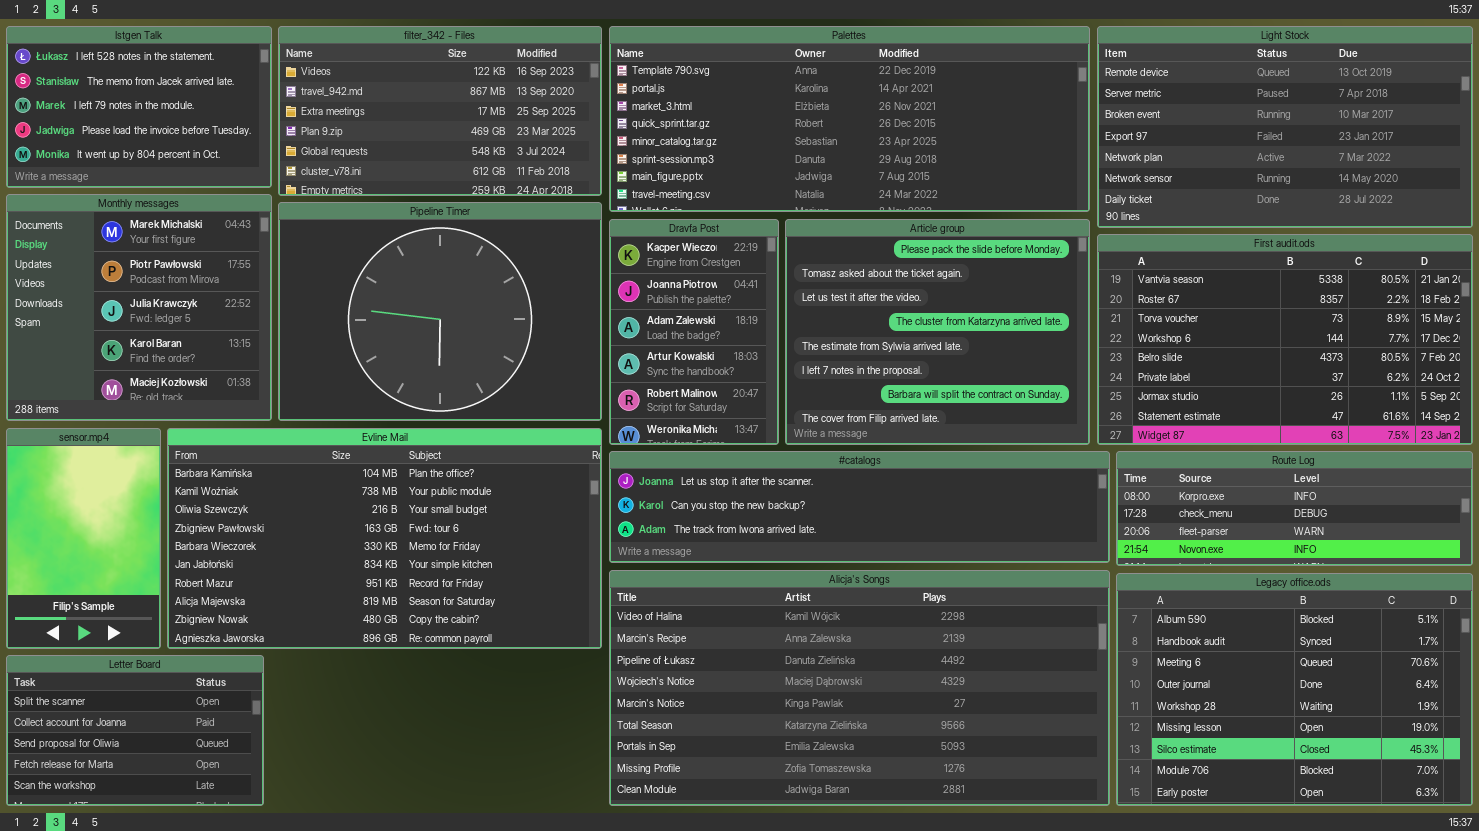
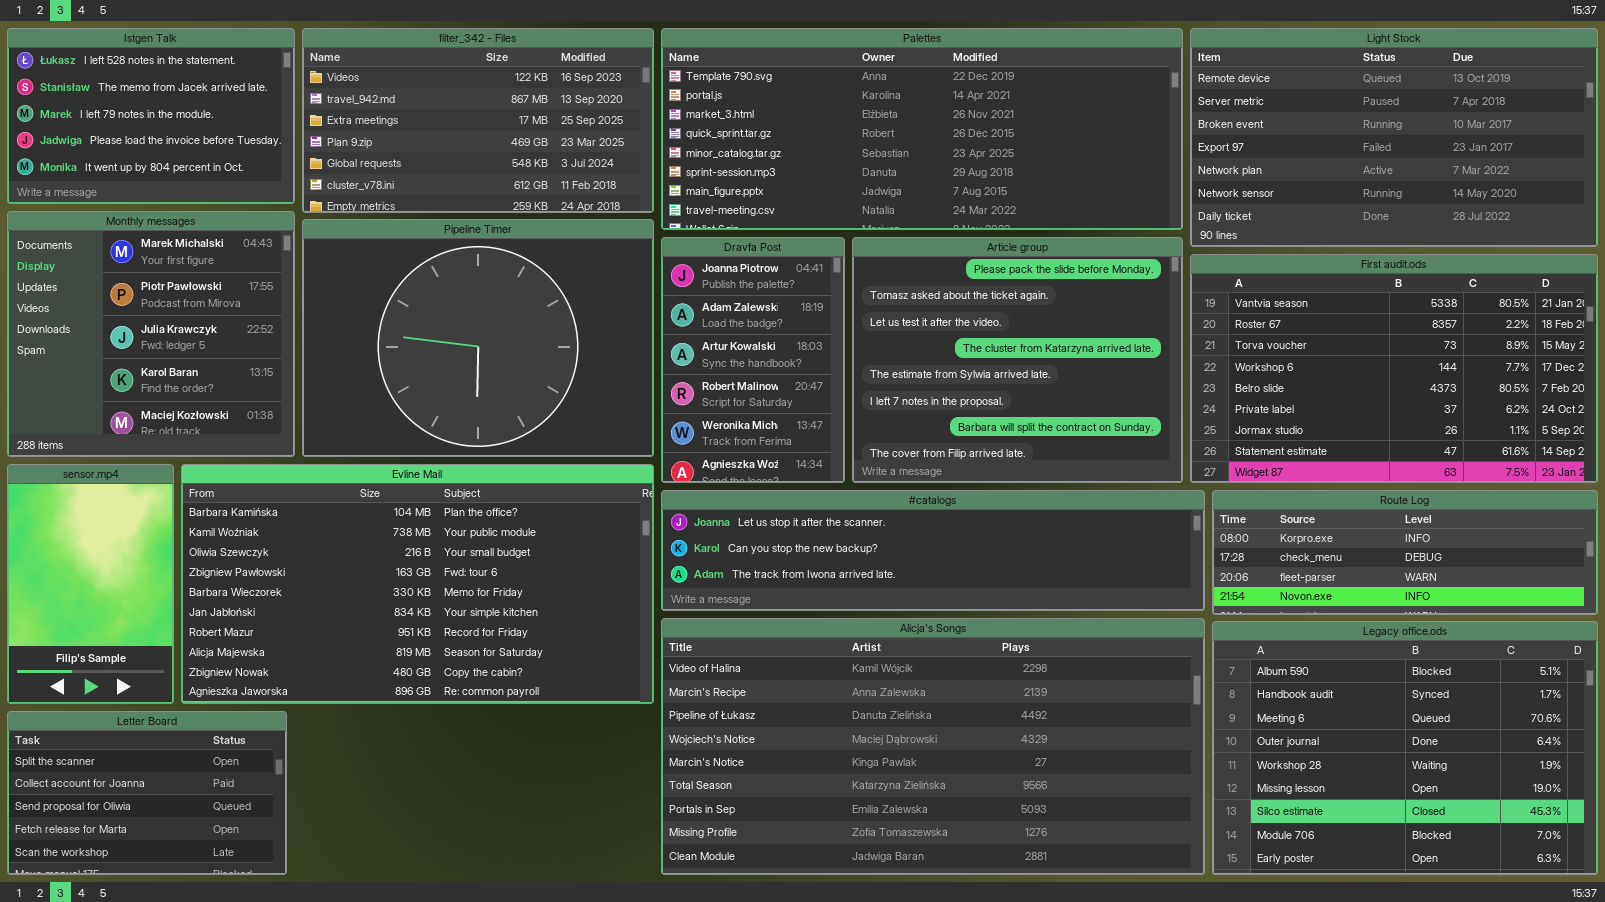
Dravfa Post: [609,219,779,445] -> [661,237,845,483], scrolled down 1 row

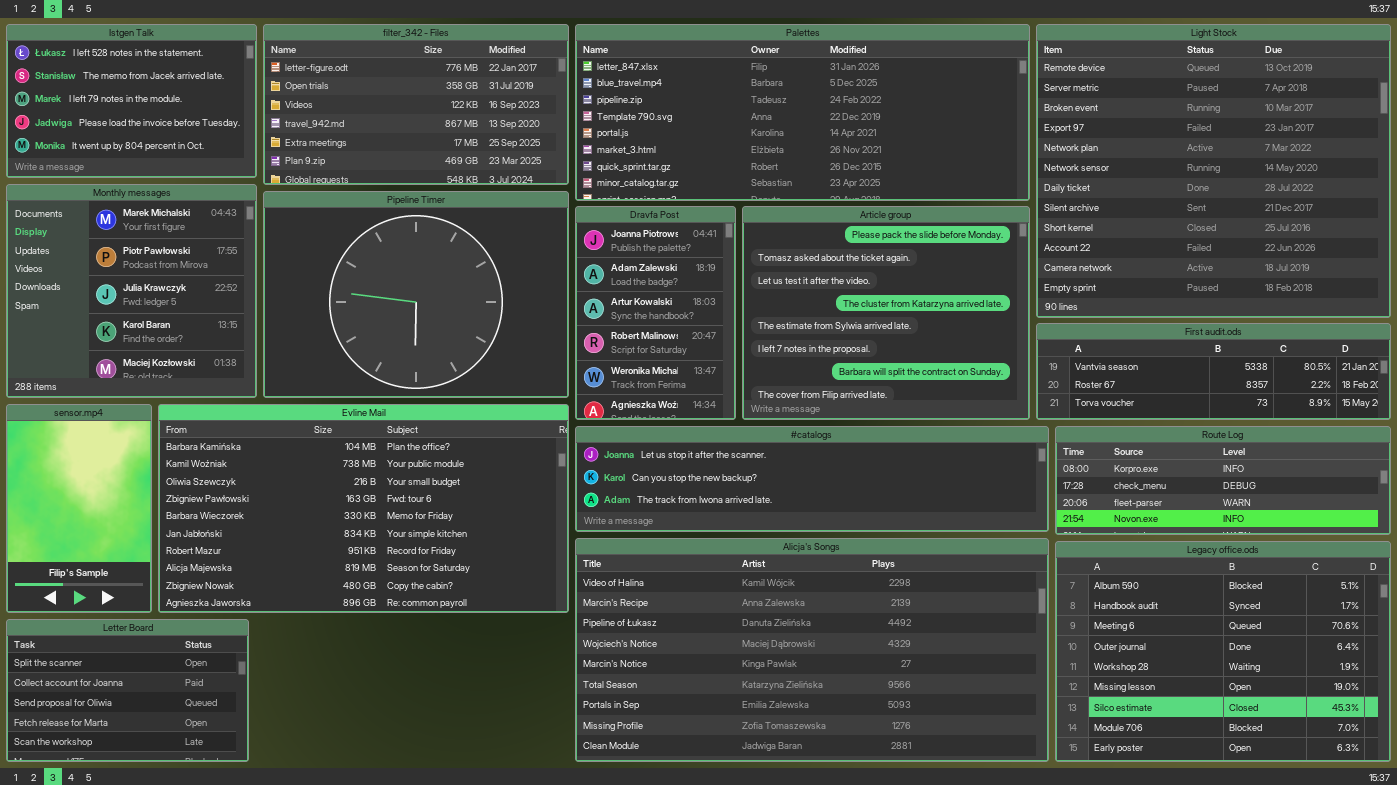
filter_342 - Files: [302,28,654,213] -> [263,24,569,185], scrolled up 2 rows
Palettes: [661,28,1183,230] -> [575,24,1030,201], scrolled up 3 rows
Light Stock: [1190,28,1598,247] -> [1036,24,1391,318], resized
First audit.ods: [1190,254,1598,483] -> [1036,323,1391,420], resized

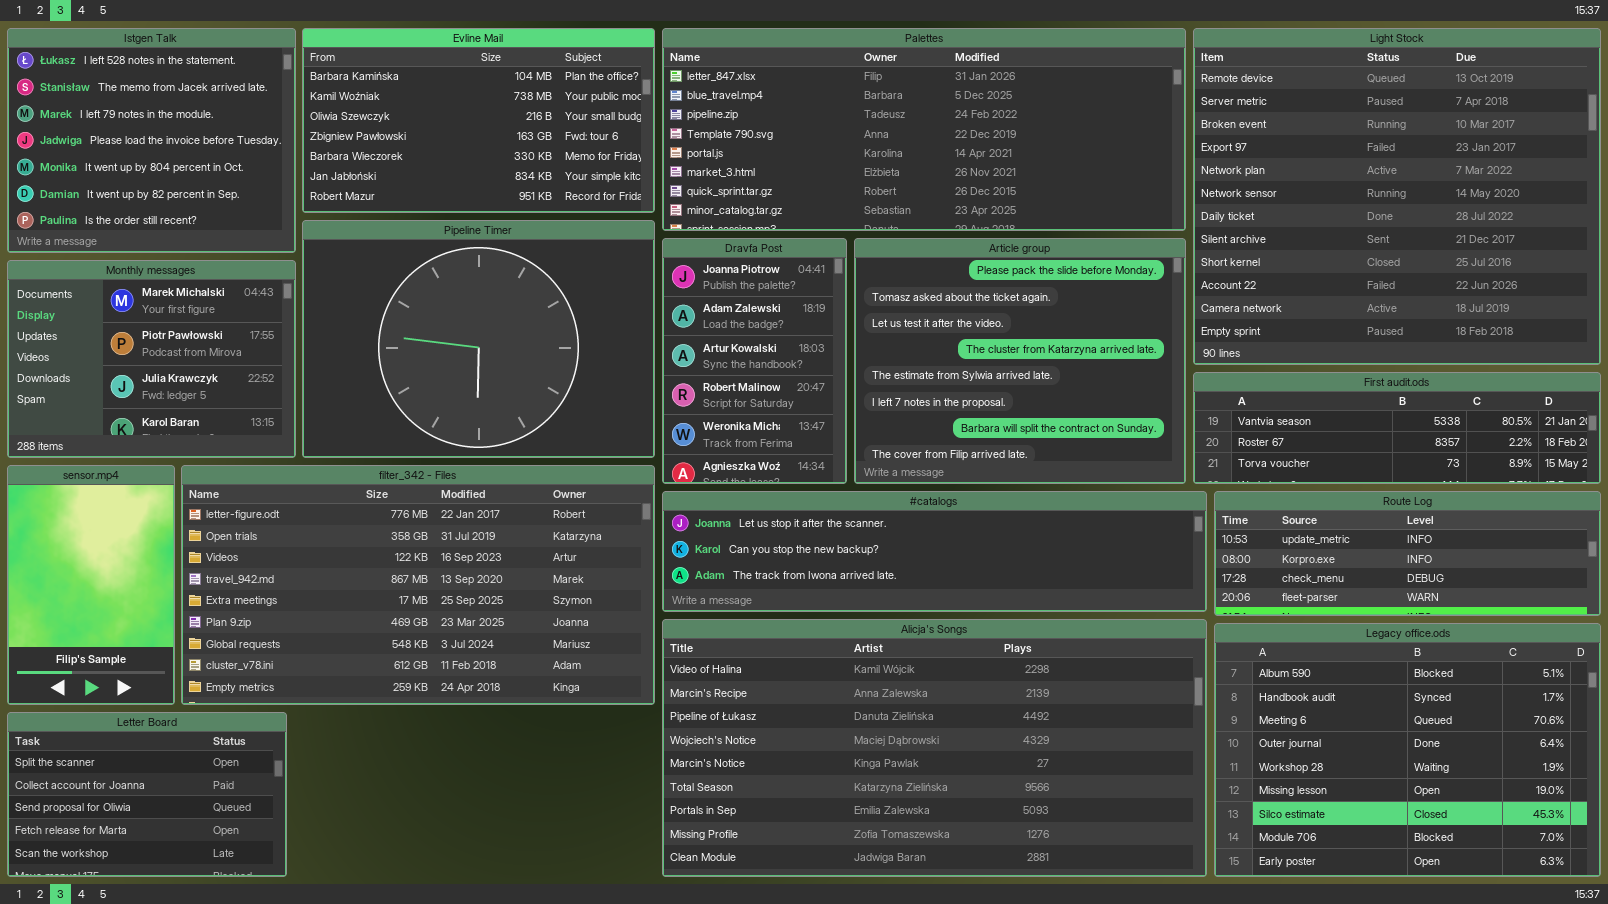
Istgen Talk: [6,24,257,178] -> [7,28,296,253], resized
filter_342 - Files: [263,24,569,185] -> [181,465,655,705], moved, resized
Monthly messages: [6,184,257,398] -> [7,260,296,458], resized
Evline Mail: [158,404,569,613] -> [302,28,655,213], moved, resized
Route Log: [1055,426,1391,535] -> [1214,491,1601,616], scrolled up 1 row

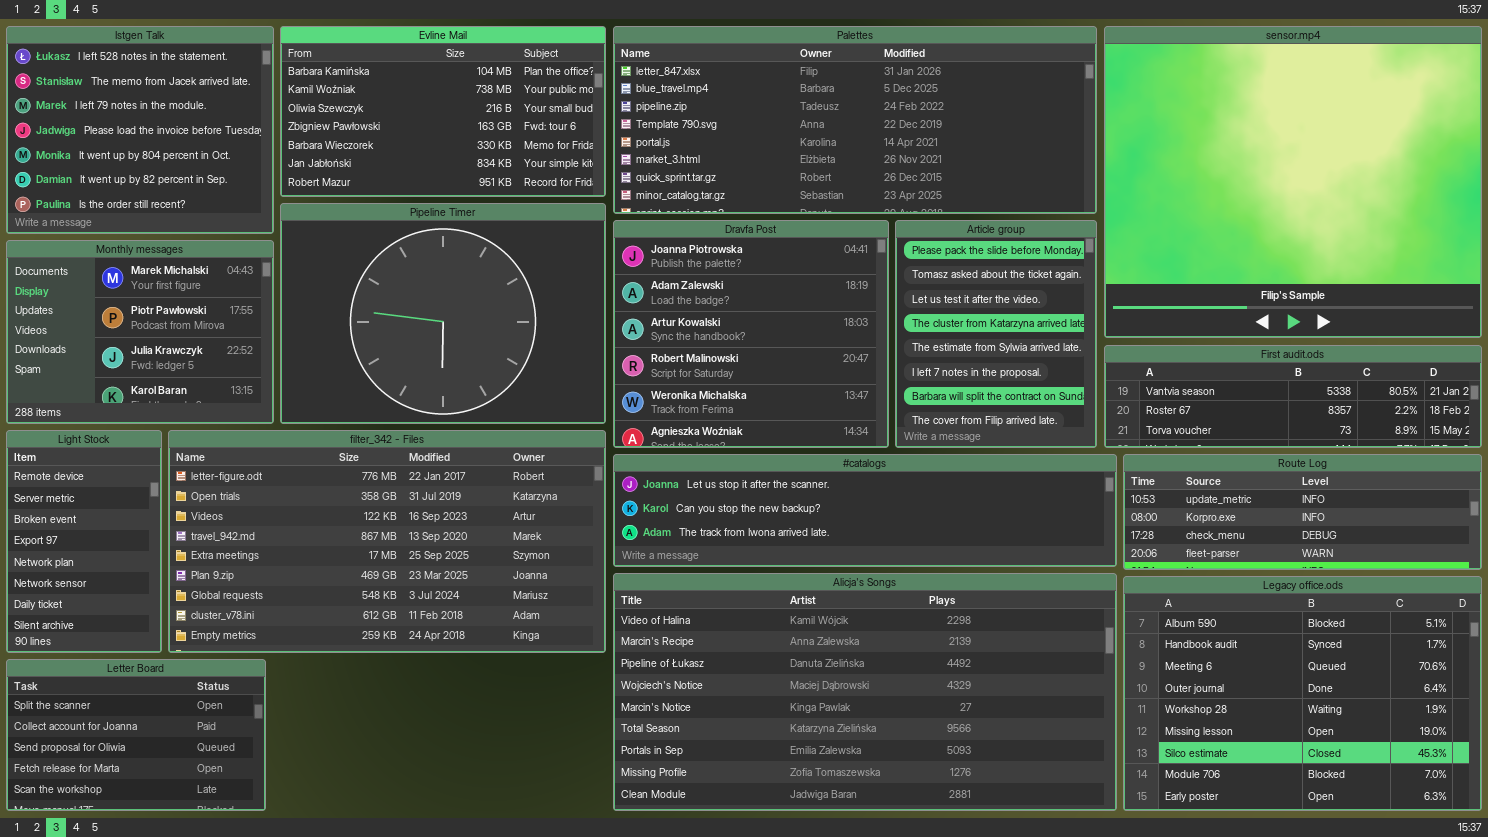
Light Stock: [1193,28,1601,365] -> [6,430,162,653], moved, resized
Dravfa Post: [662,238,847,484] -> [613,220,889,448], resized
Article group: [854,238,1186,484] -> [895,220,1097,448], resized
sensor.mp4: [7,465,175,705] -> [1104,26,1482,338], moved, resized

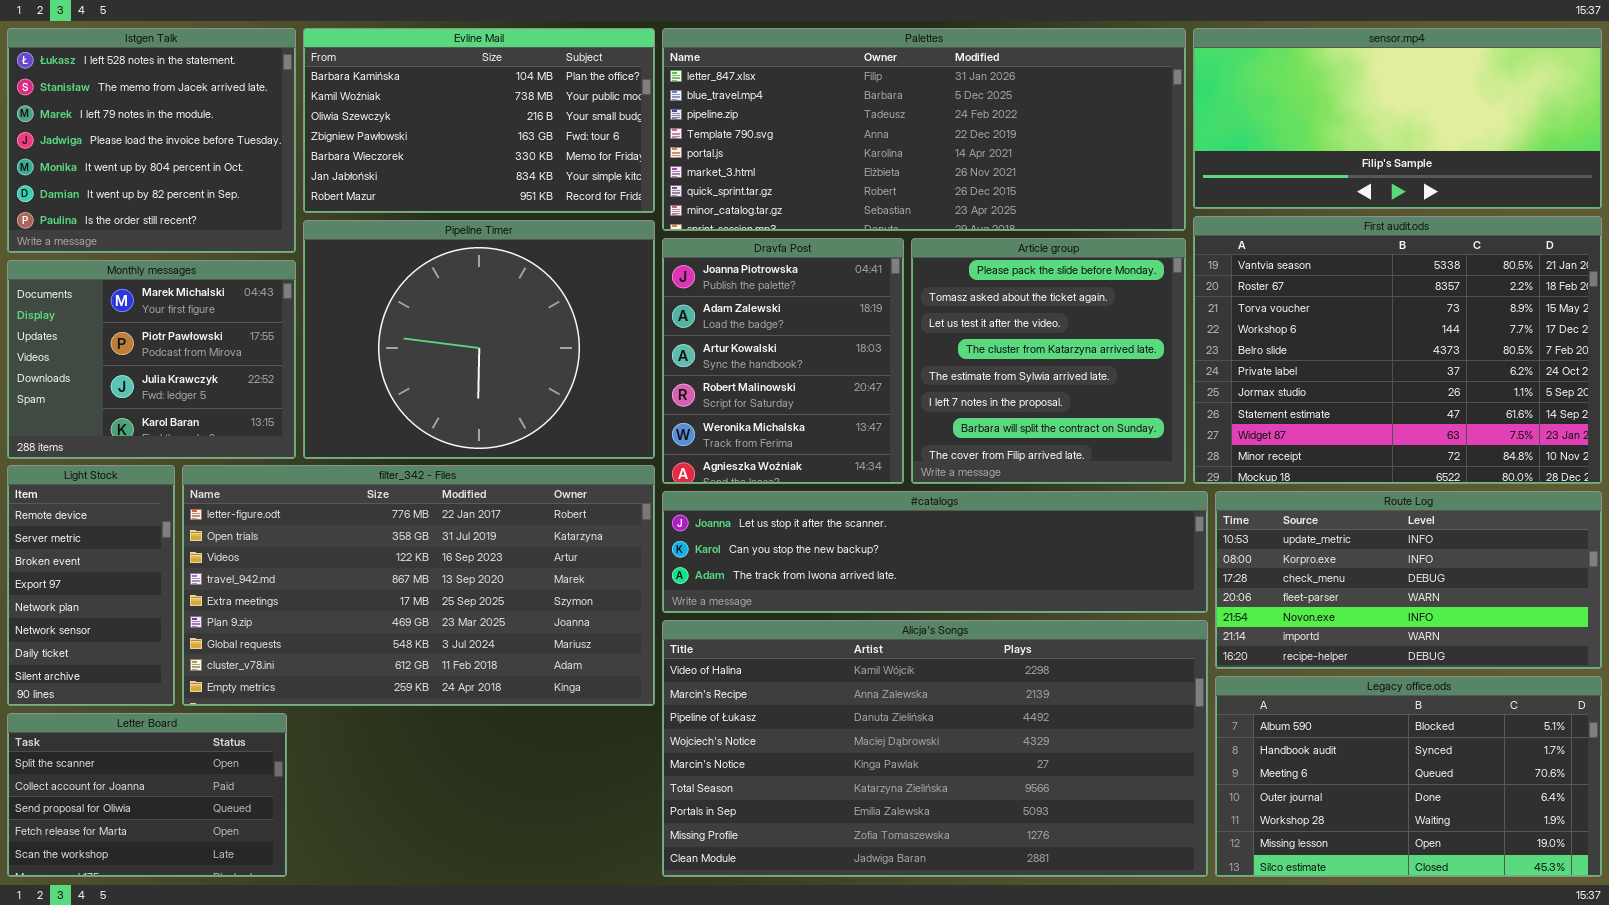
sensor.mp4: [1104,26,1482,338] -> [1193,28,1602,209], resized
Dravfa Post: [613,220,889,448] -> [662,238,904,484], resized
Article group: [895,220,1097,448] -> [911,238,1186,484], resized
First audit.ods: [1104,345,1482,448] -> [1193,216,1602,484], resized
Route Log: [1123,454,1482,570] -> [1215,491,1602,669], resized
Legacy office.ods: [1123,576,1482,811] -> [1215,676,1602,877], resized

